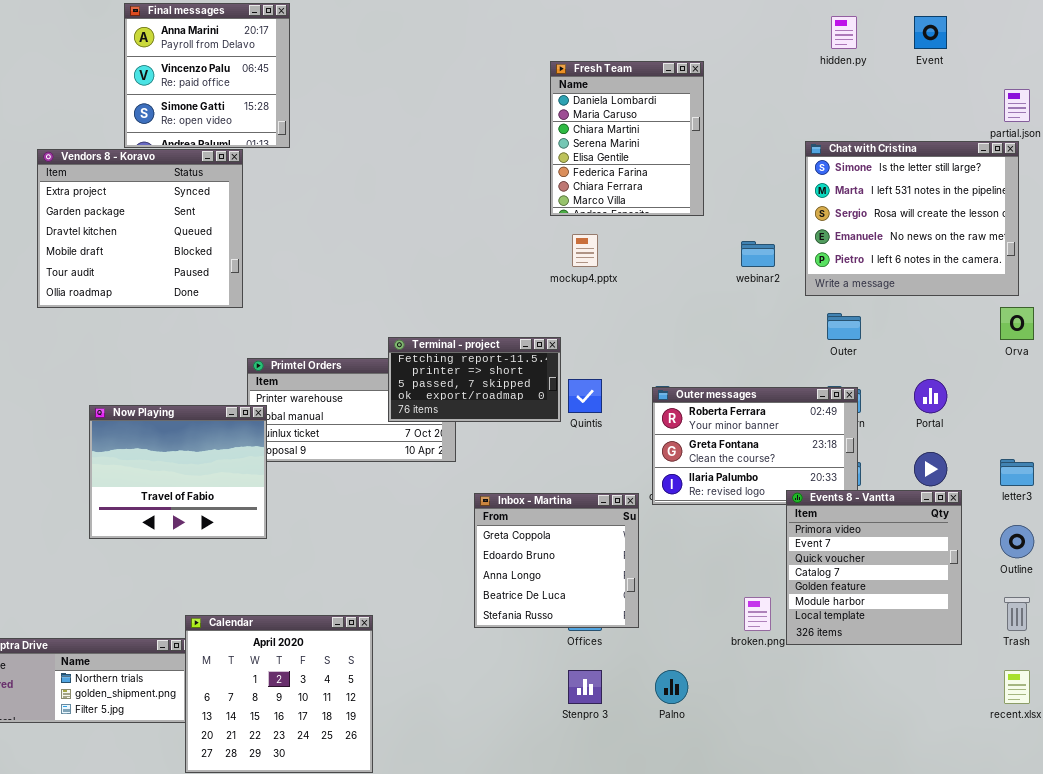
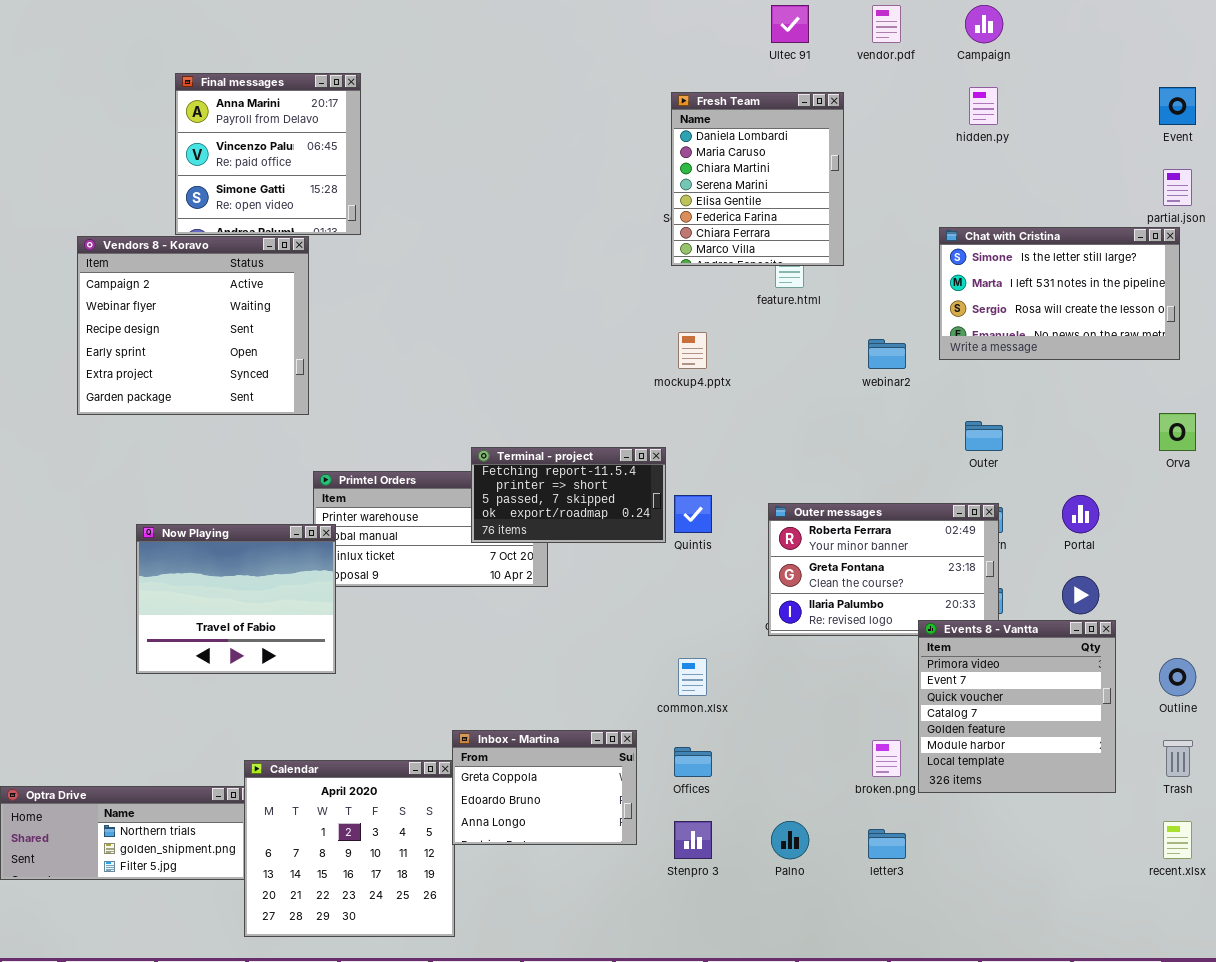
Event: [914,16,947,49] -> [1159,87,1196,125], moved
Fresh Team: [550,61,704,216] -> [671,92,844,266], moved
Chat with Cristina: [805,141,1019,296] -> [939,227,1180,360], resized
Vendors 8 - Koravo: [37,149,243,308] -> [77,236,309,415], scrolled up 4 rows
letter3: [1000,459,1034,486] -> [868,829,906,859], moved
Inbox - Martina: [474,493,639,628] -> [452,730,637,845], moved, resized

